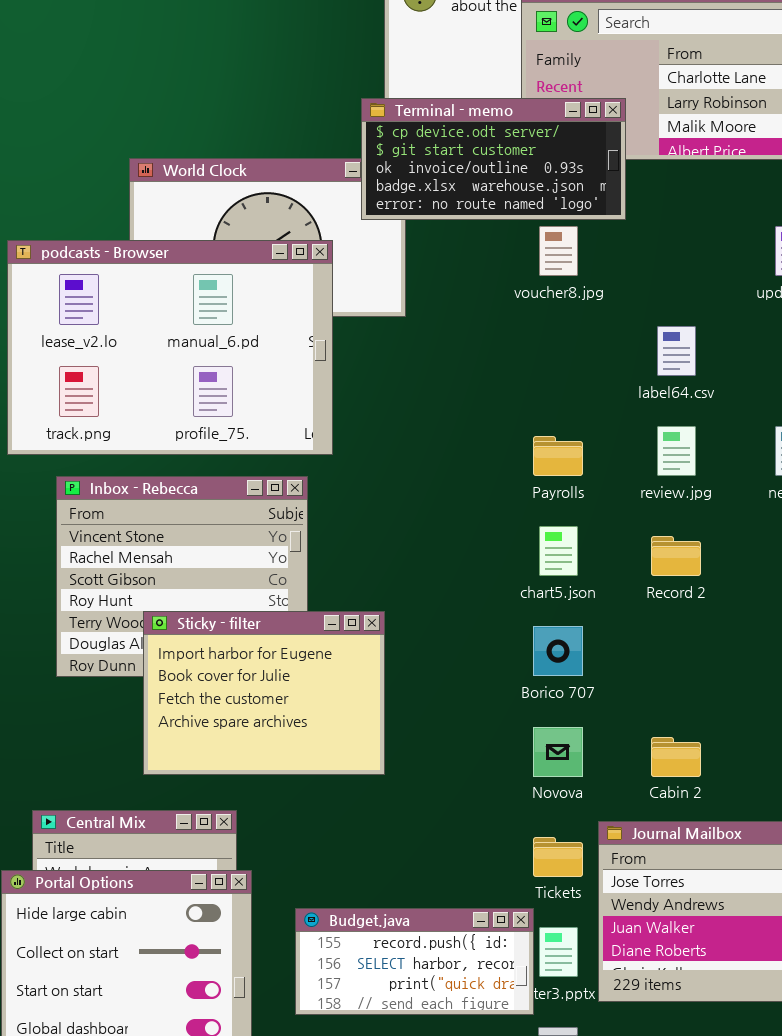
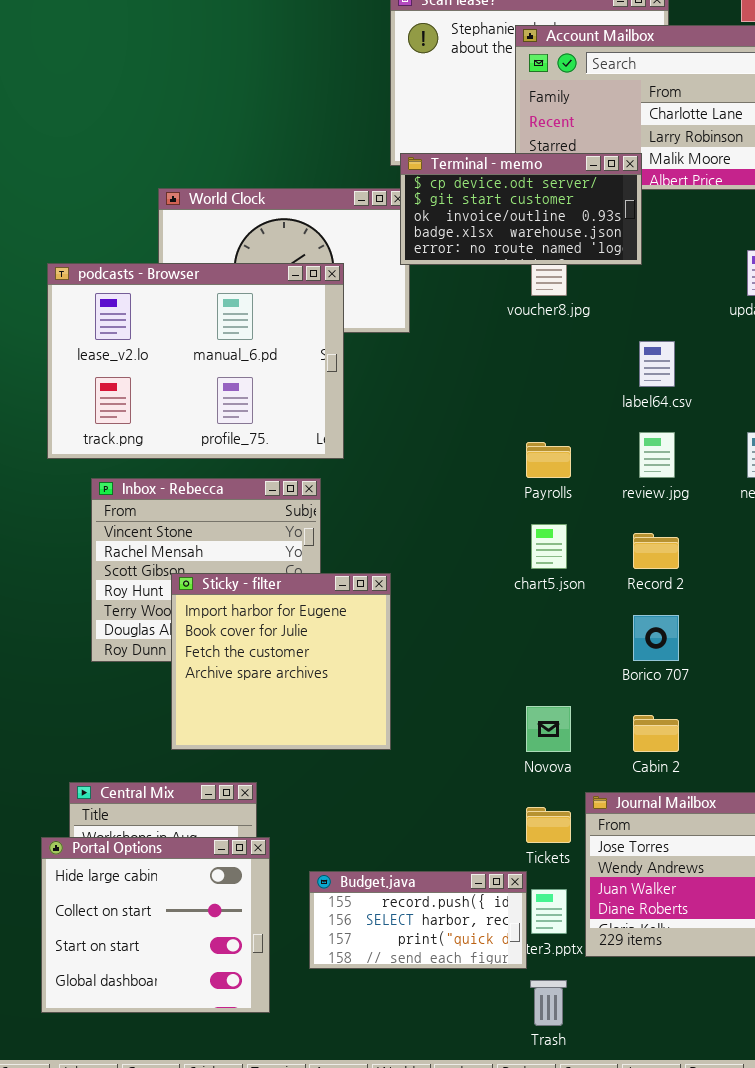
Terminal - memo: [361,98,626,220] -> [400,153,642,265], moved
Sticky - filter: [143,611,385,775] -> [171,573,391,750], resized
Borico 707: [533,626,583,676] -> [633,615,679,661], moved

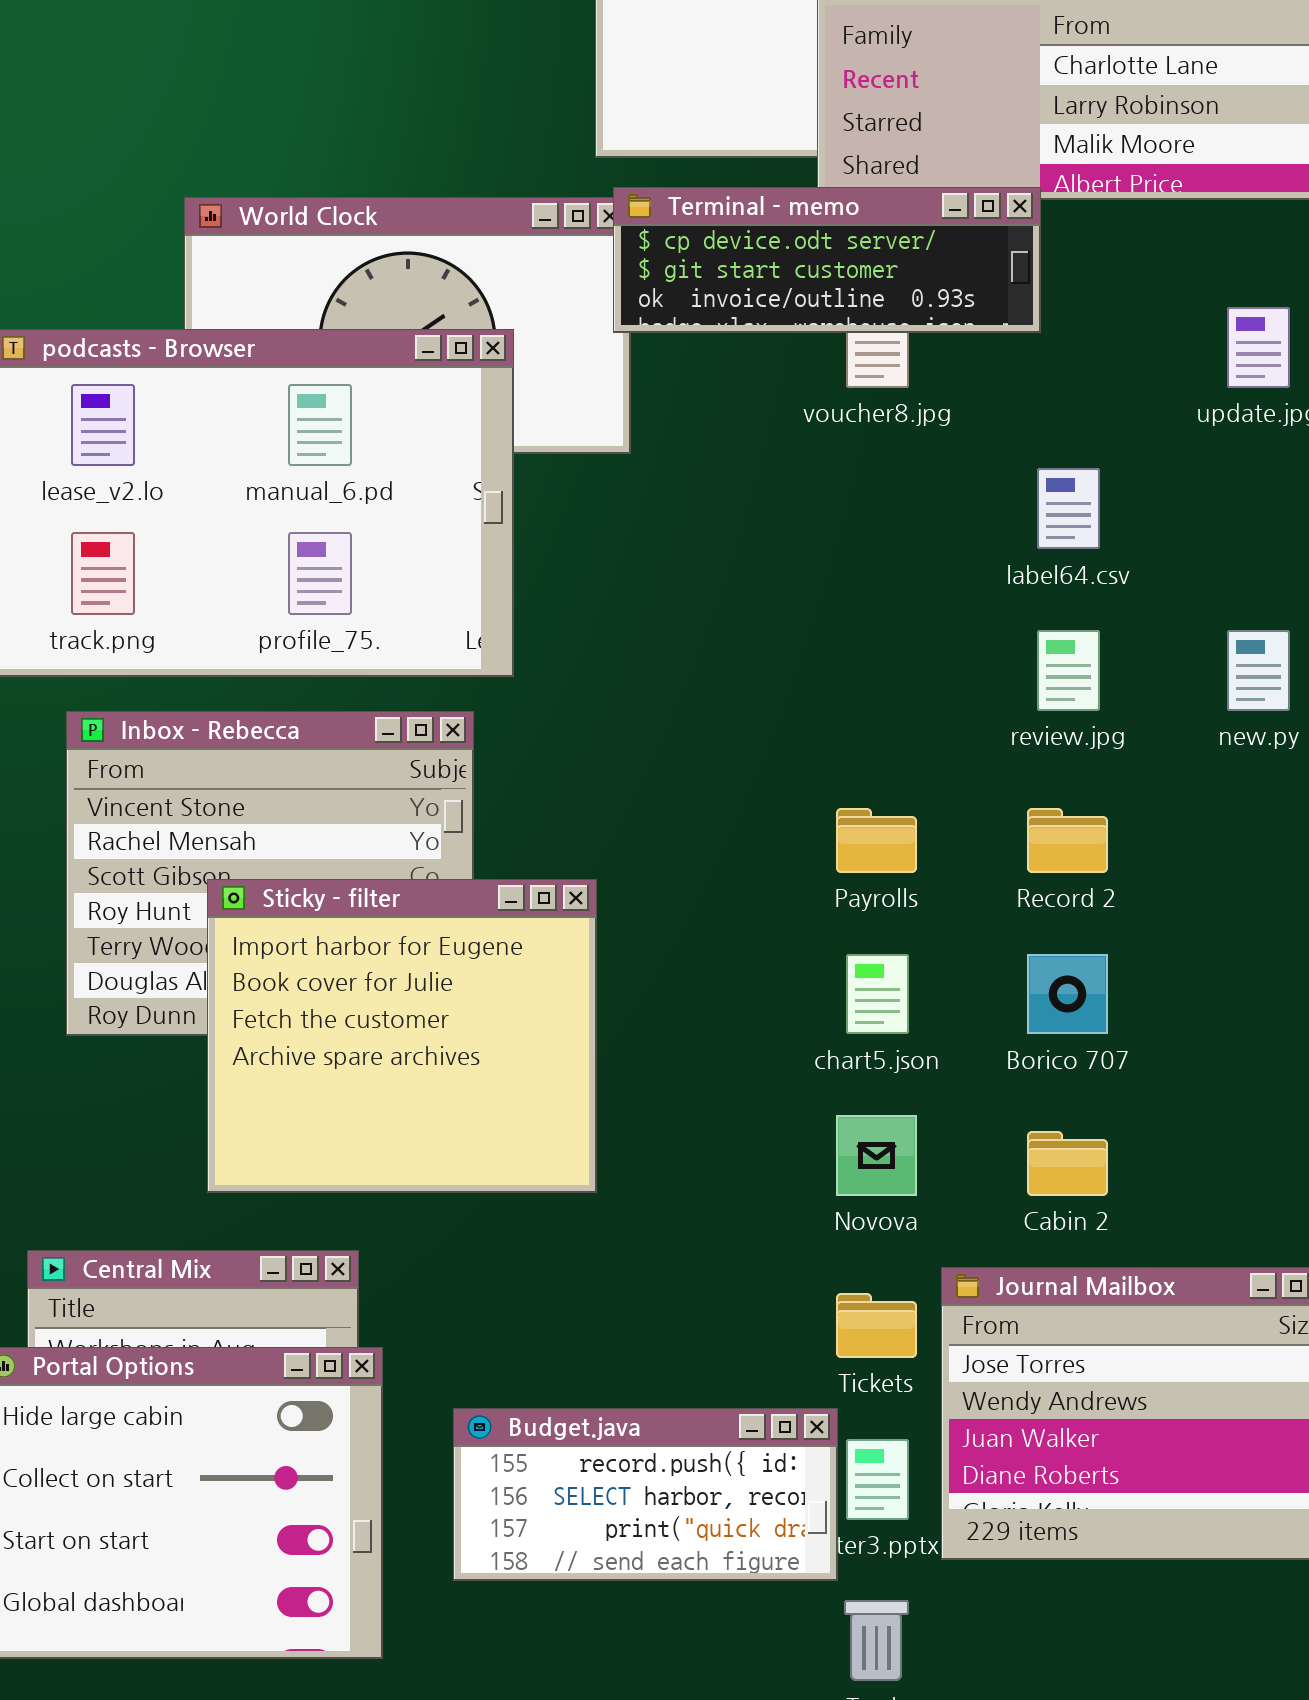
Terminal - memo: [400,153,642,265] -> [613,187,1041,333], resized
Payrolls: [526,442,571,478] -> [836,808,917,873], moved
chart5.json: [531,524,567,569] -> [846,954,909,1034], moved

